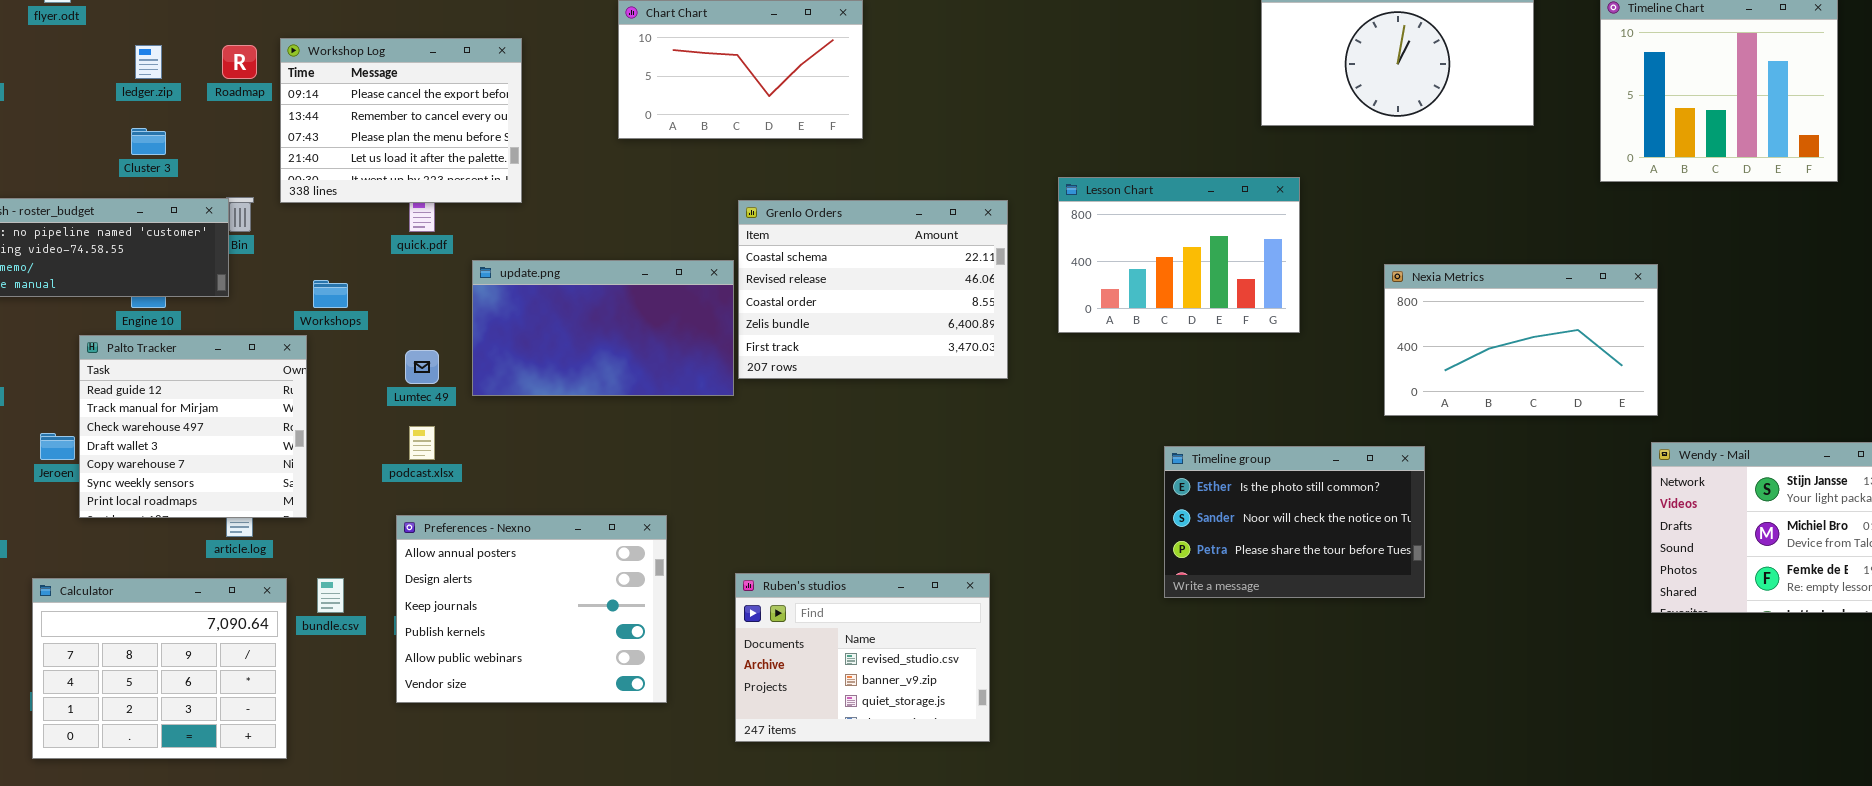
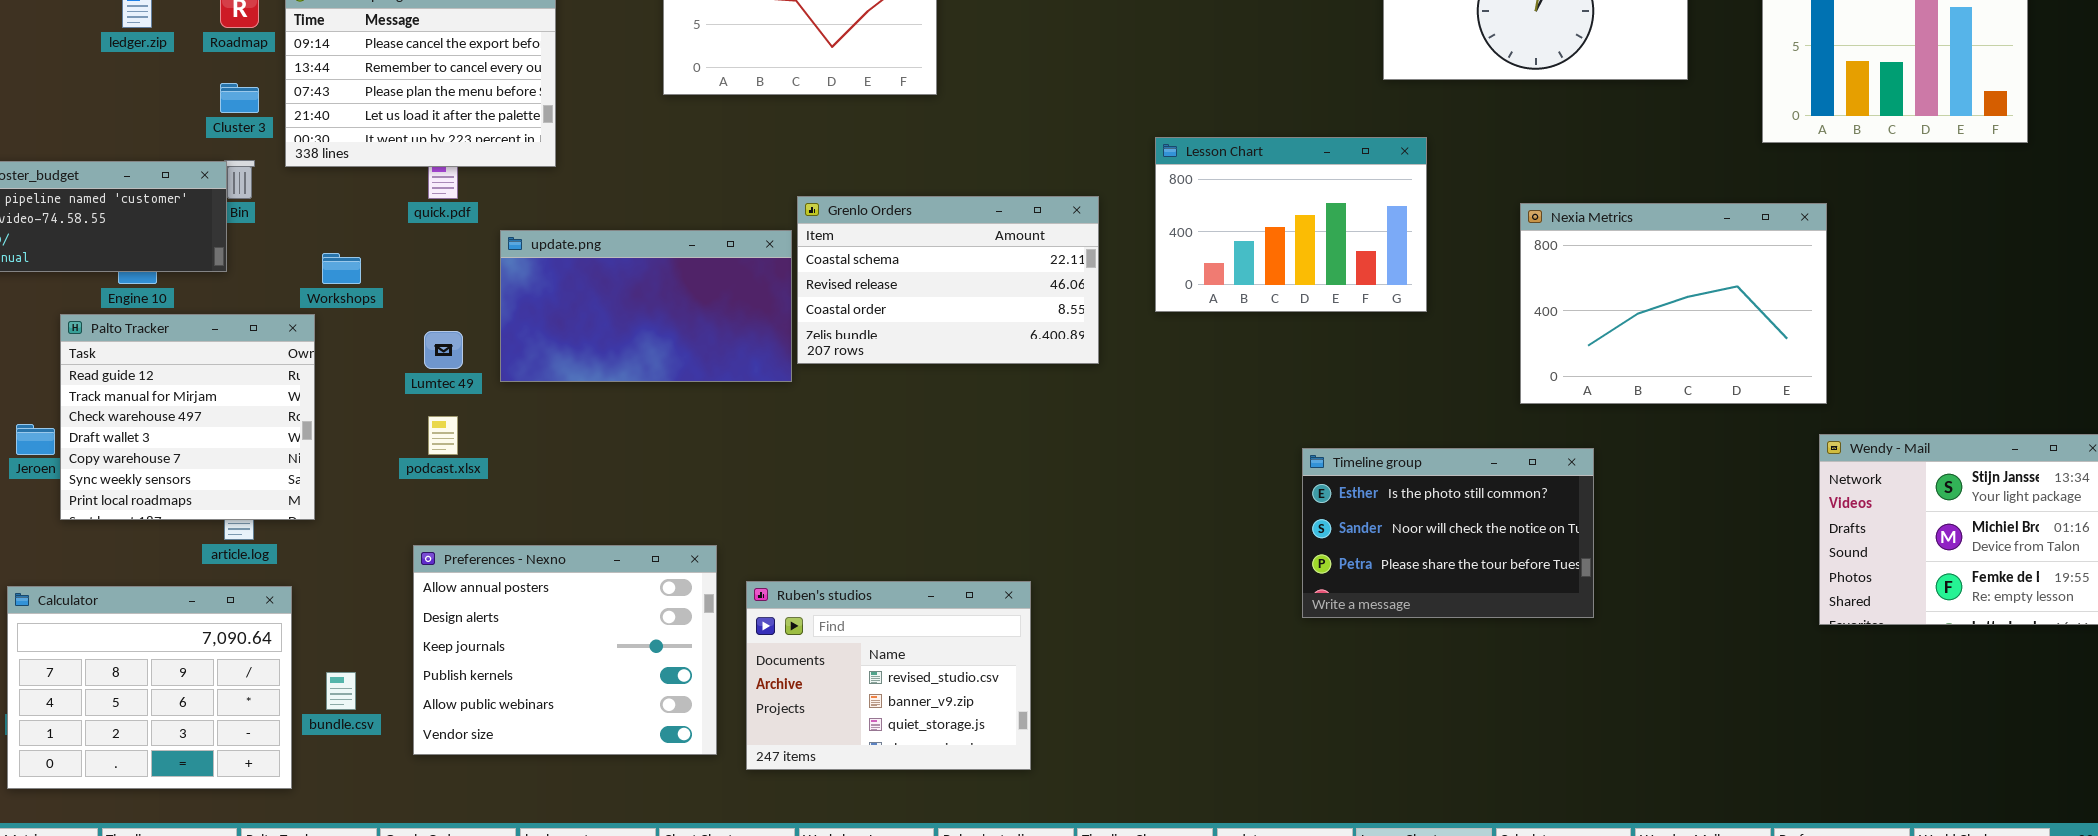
Cluster 3: [131,128,166,155] -> [220,83,259,113], moved
Grenlo Orders: [738,200,1008,379] -> [797,196,1099,364], resized
Nexia Metrics: [1384,264,1658,416] -> [1520,203,1827,404], resized
Timeline group: [1164,446,1425,598] -> [1302,448,1594,618], moved
Preferences - Nexno: [396,515,667,703] -> [413,545,717,755], moved
Ruben's studios: [735,573,990,742] -> [746,581,1031,770], moved
bundle.csv: [317,578,344,613] -> [326,672,356,710], moved

